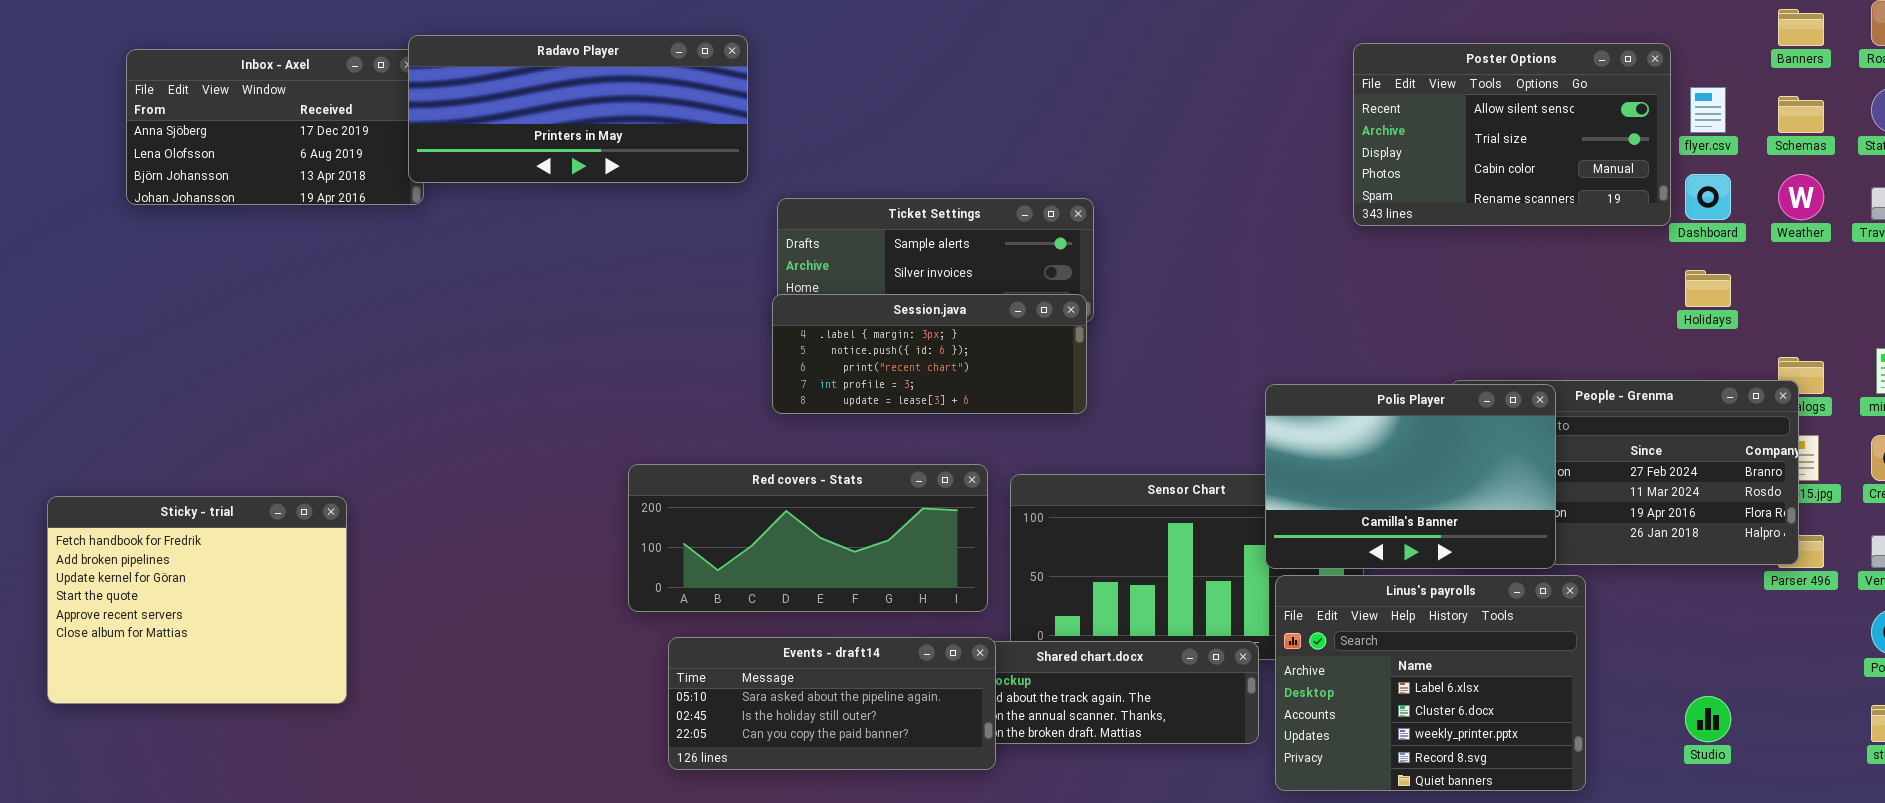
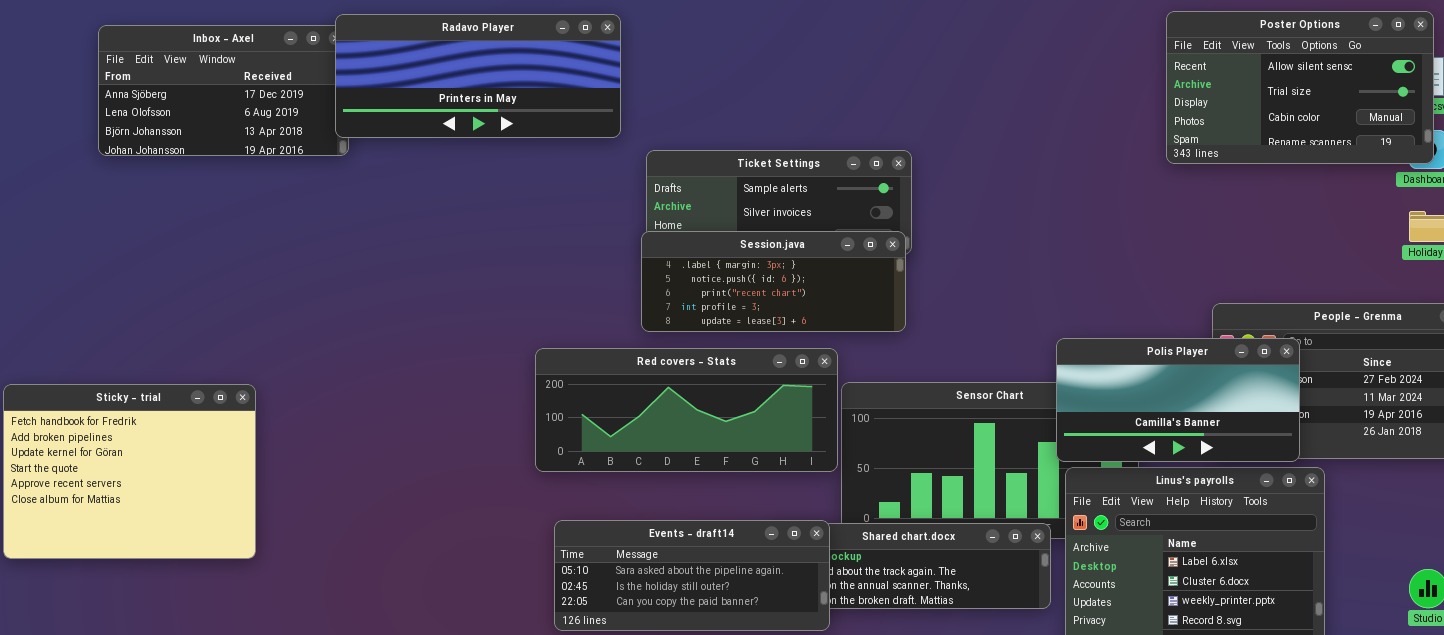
Poster Options: [1353,43,1671,226] -> [1166,11,1434,164], moved
Polis Player: [1265,384,1556,569] -> [1056,338,1300,462], resized
Red covers - Stats: [628,464,988,612] -> [535,348,838,472], moved
Sticky - trial: [47,496,347,704] -> [3,384,256,559], moved

